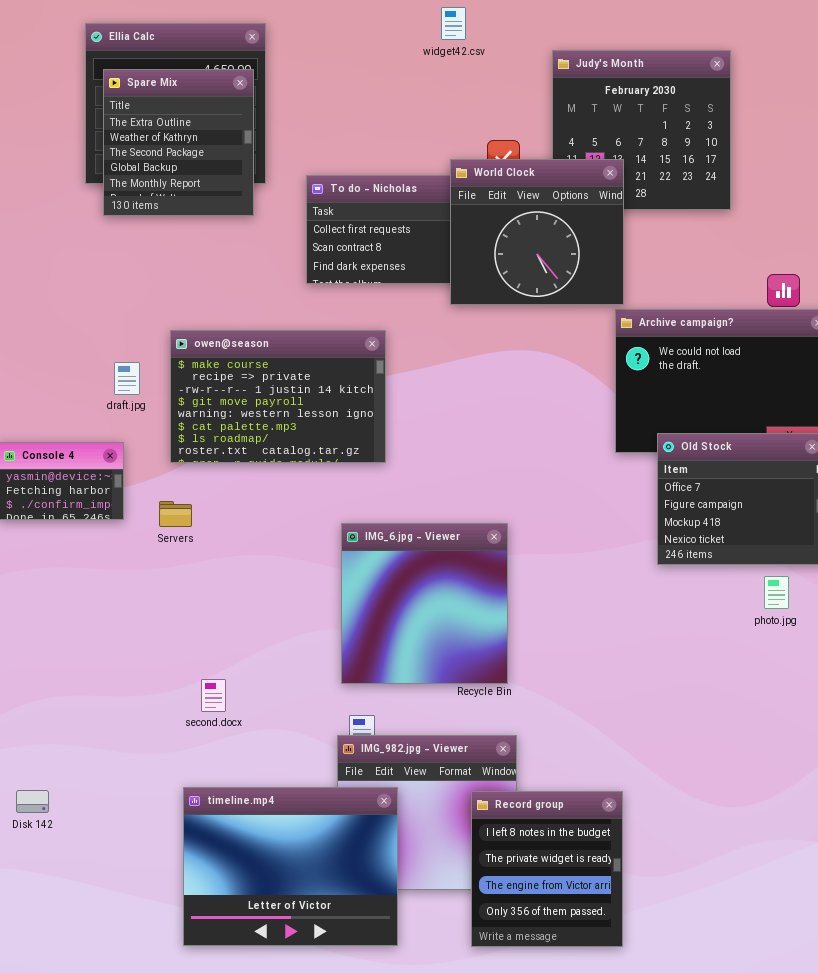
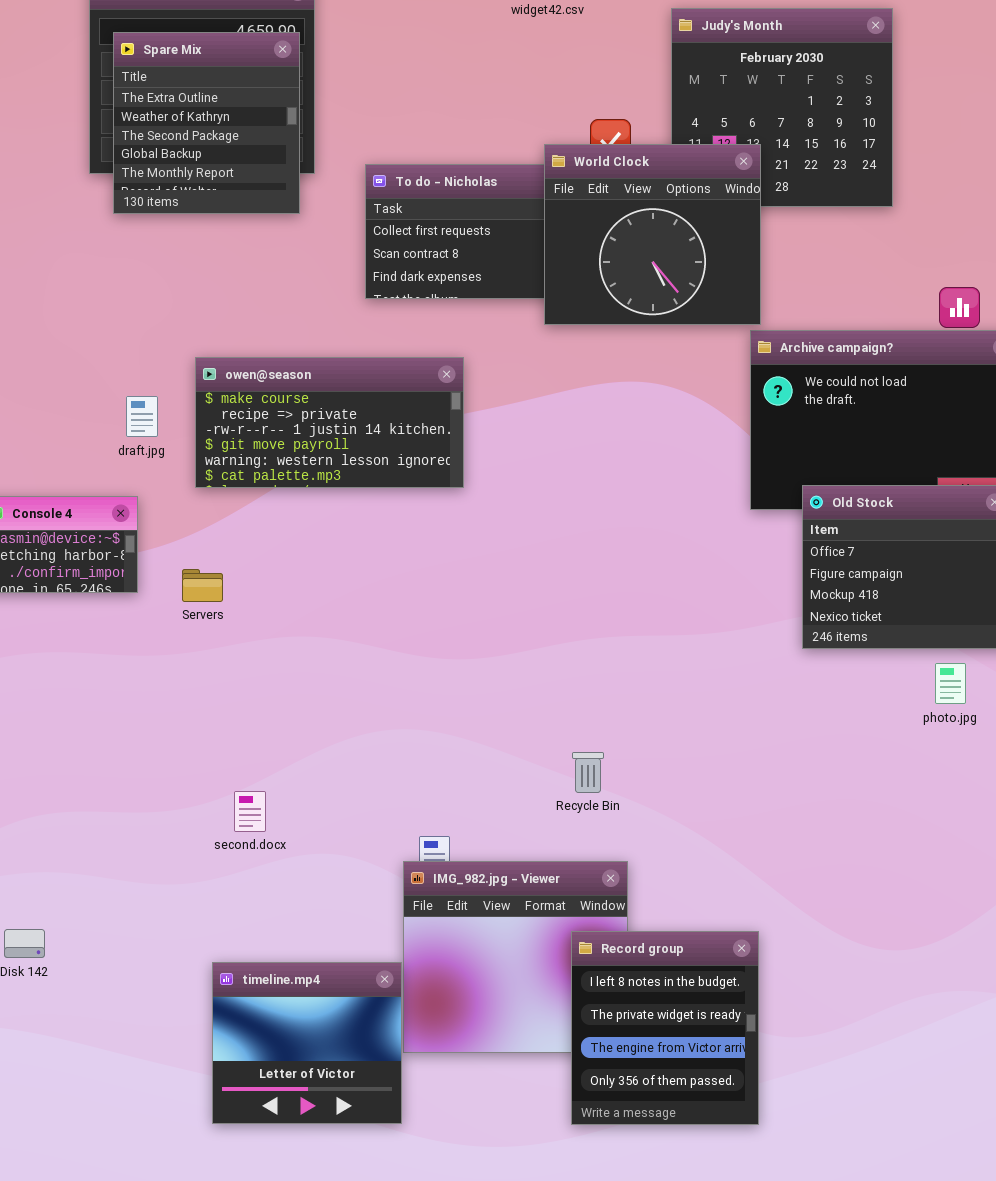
owen@season: [170,330,386,463] -> [195,357,464,488], resized
IMG_6.jpg - Viewer: [341,523,508,684] -> none, closed
timeline.mp4: [183,787,398,946] -> [212,962,402,1124], resized

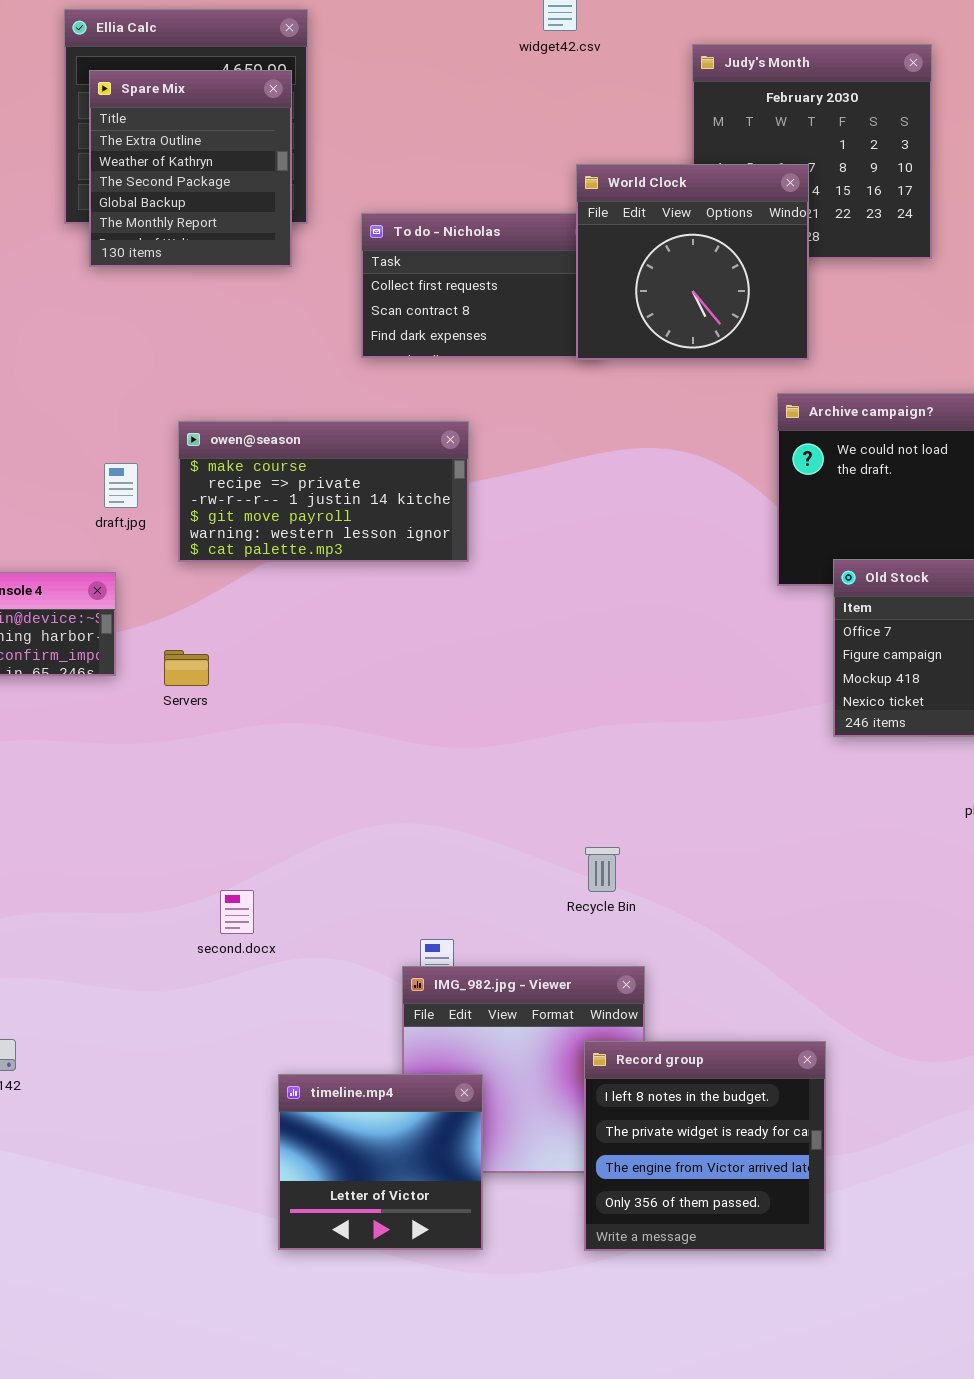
World Clock: [544,144,761,325] -> [576,164,809,360], moved
Record group: [571,931,759,1125] -> [584,1041,826,1251], resized
timeline.mp4: [212,962,402,1124] -> [278,1074,483,1250], moved

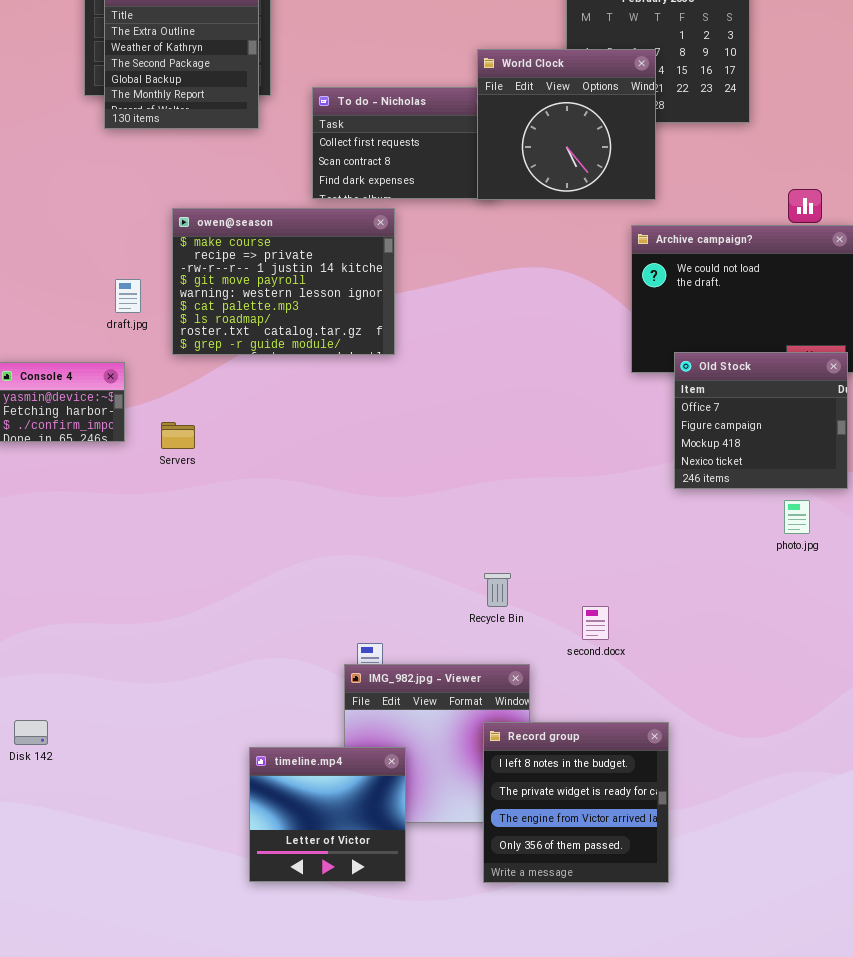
owen@season: [178,421,469,562] -> [172,208,395,355], resized
second.docx: [220,890,254,934] -> [582,606,609,640], moved

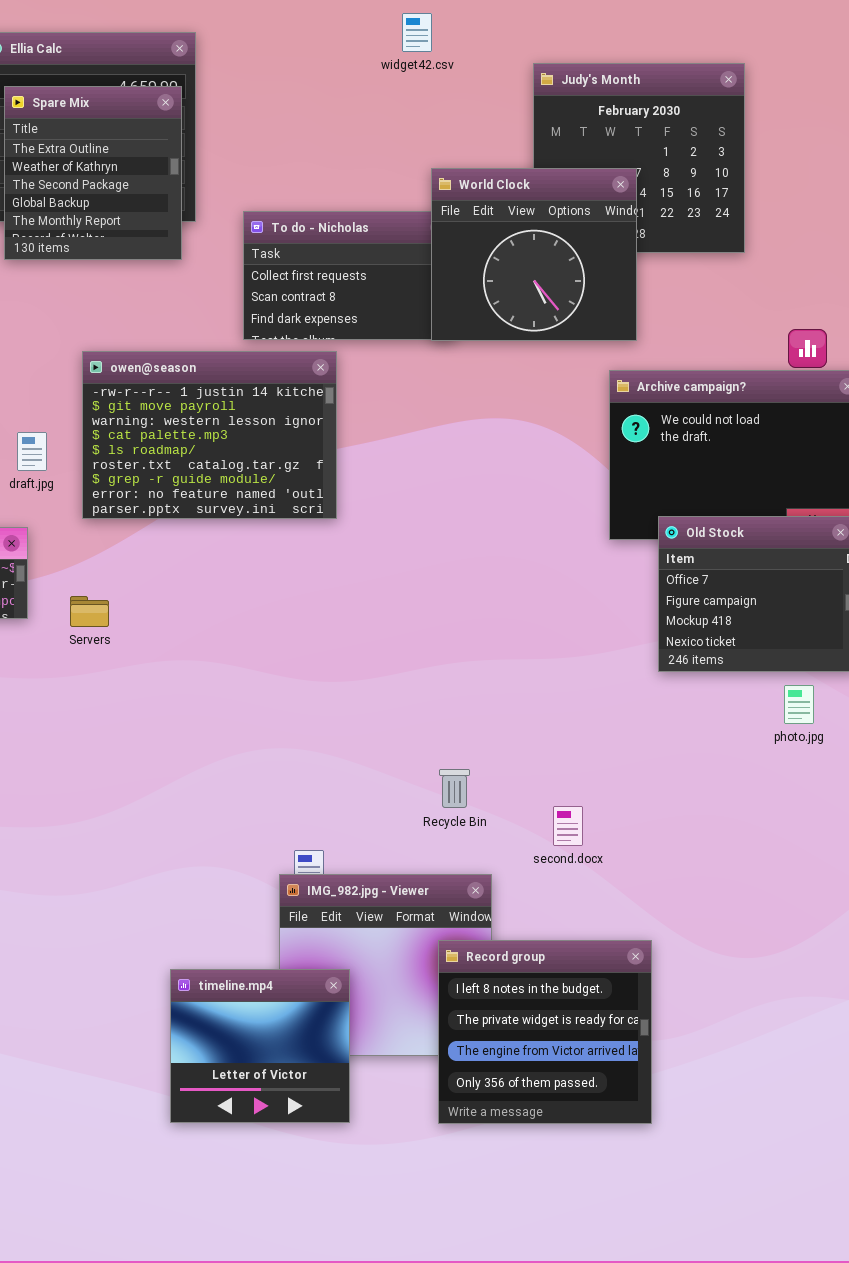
owen@season: [172,208,395,355] -> [82,351,337,519], scrolled down 2 rows

